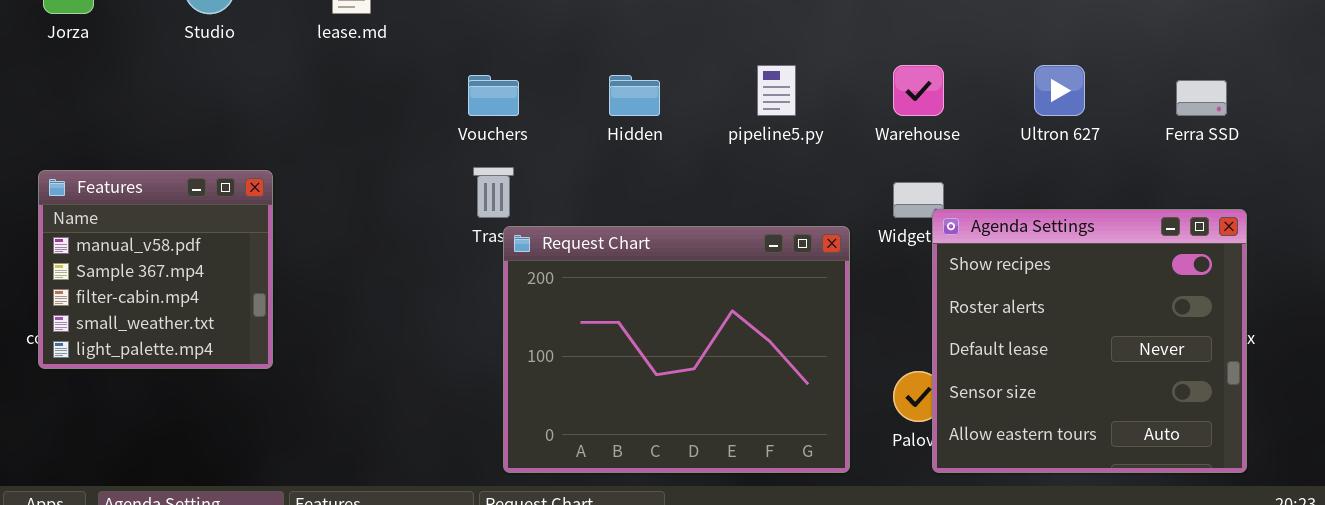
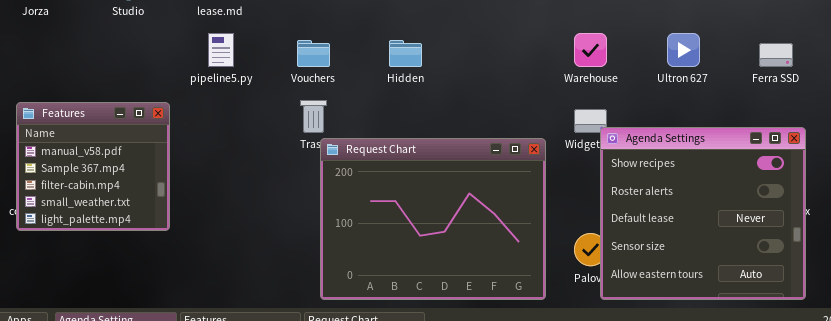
pipeline5.py: [757,65,796,116] -> [208,33,234,67], moved

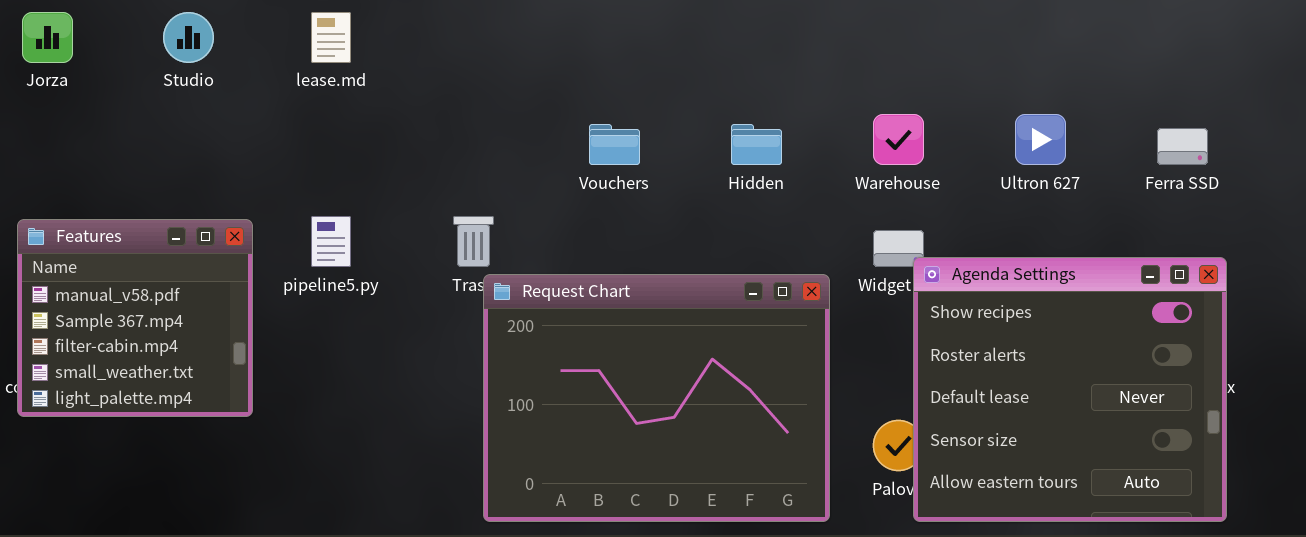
pipeline5.py: [208,33,234,67] -> [311,216,351,267], moved
Vouchers: [297,40,330,67] -> [589,124,640,165], moved
Hidden: [389,40,422,67] -> [731,124,782,165], moved

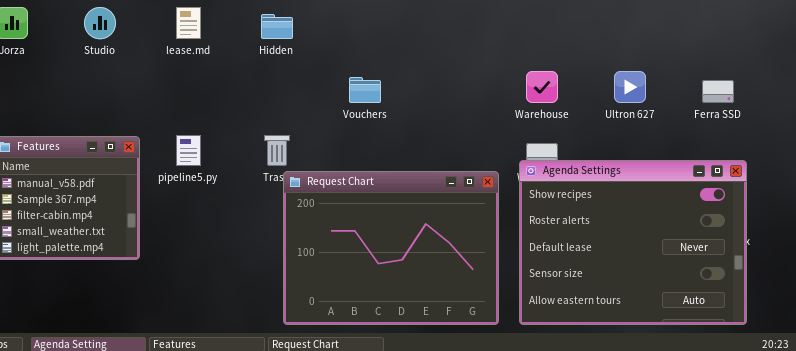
Hidden: [731,124,782,165] -> [261,14,293,39], moved
Agenda Settings: [913,257,1227,522] -> [519,160,747,325], resized

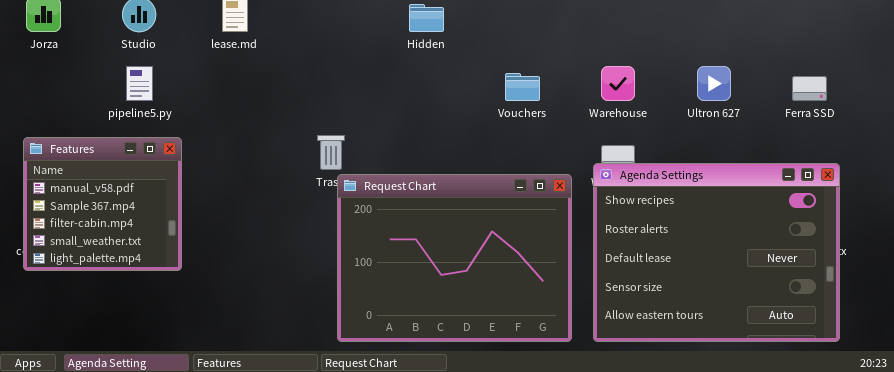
Hidden: [261,14,293,39] -> [409,4,444,32], moved
Vouchers: [349,77,381,103] -> [505,73,540,101], moved
pipeline5.py: [176,135,201,166] -> [126,66,153,101], moved

